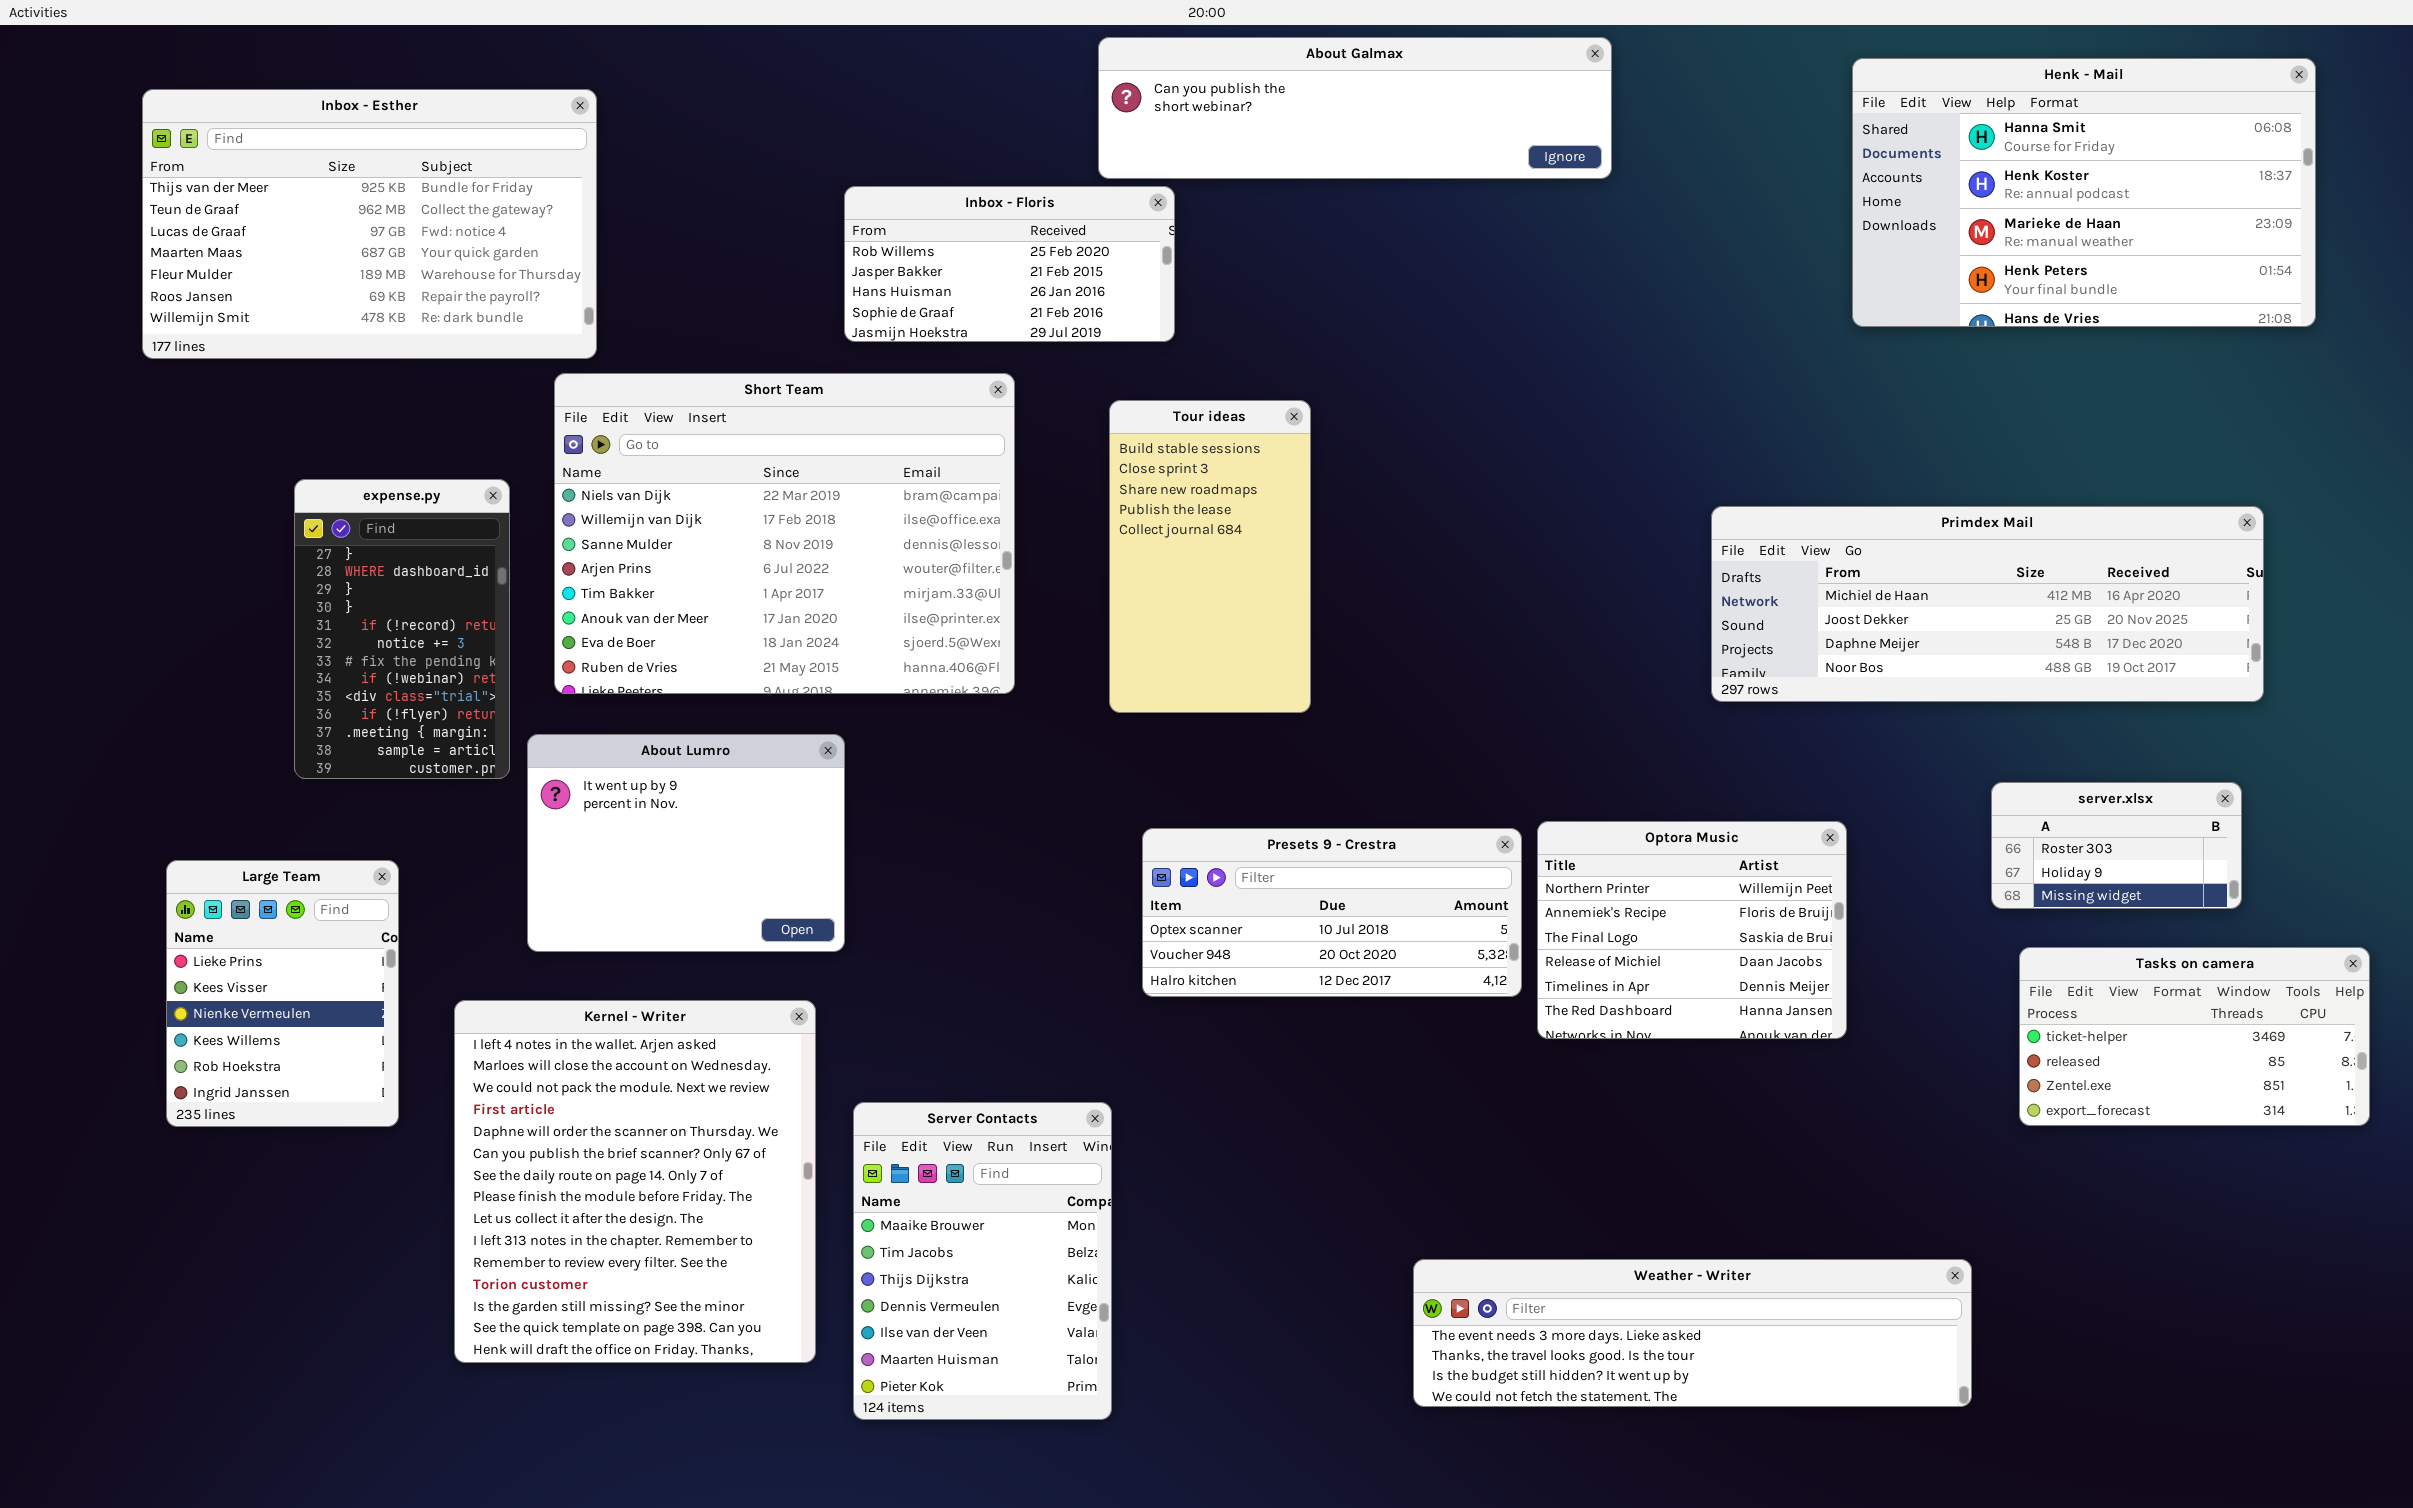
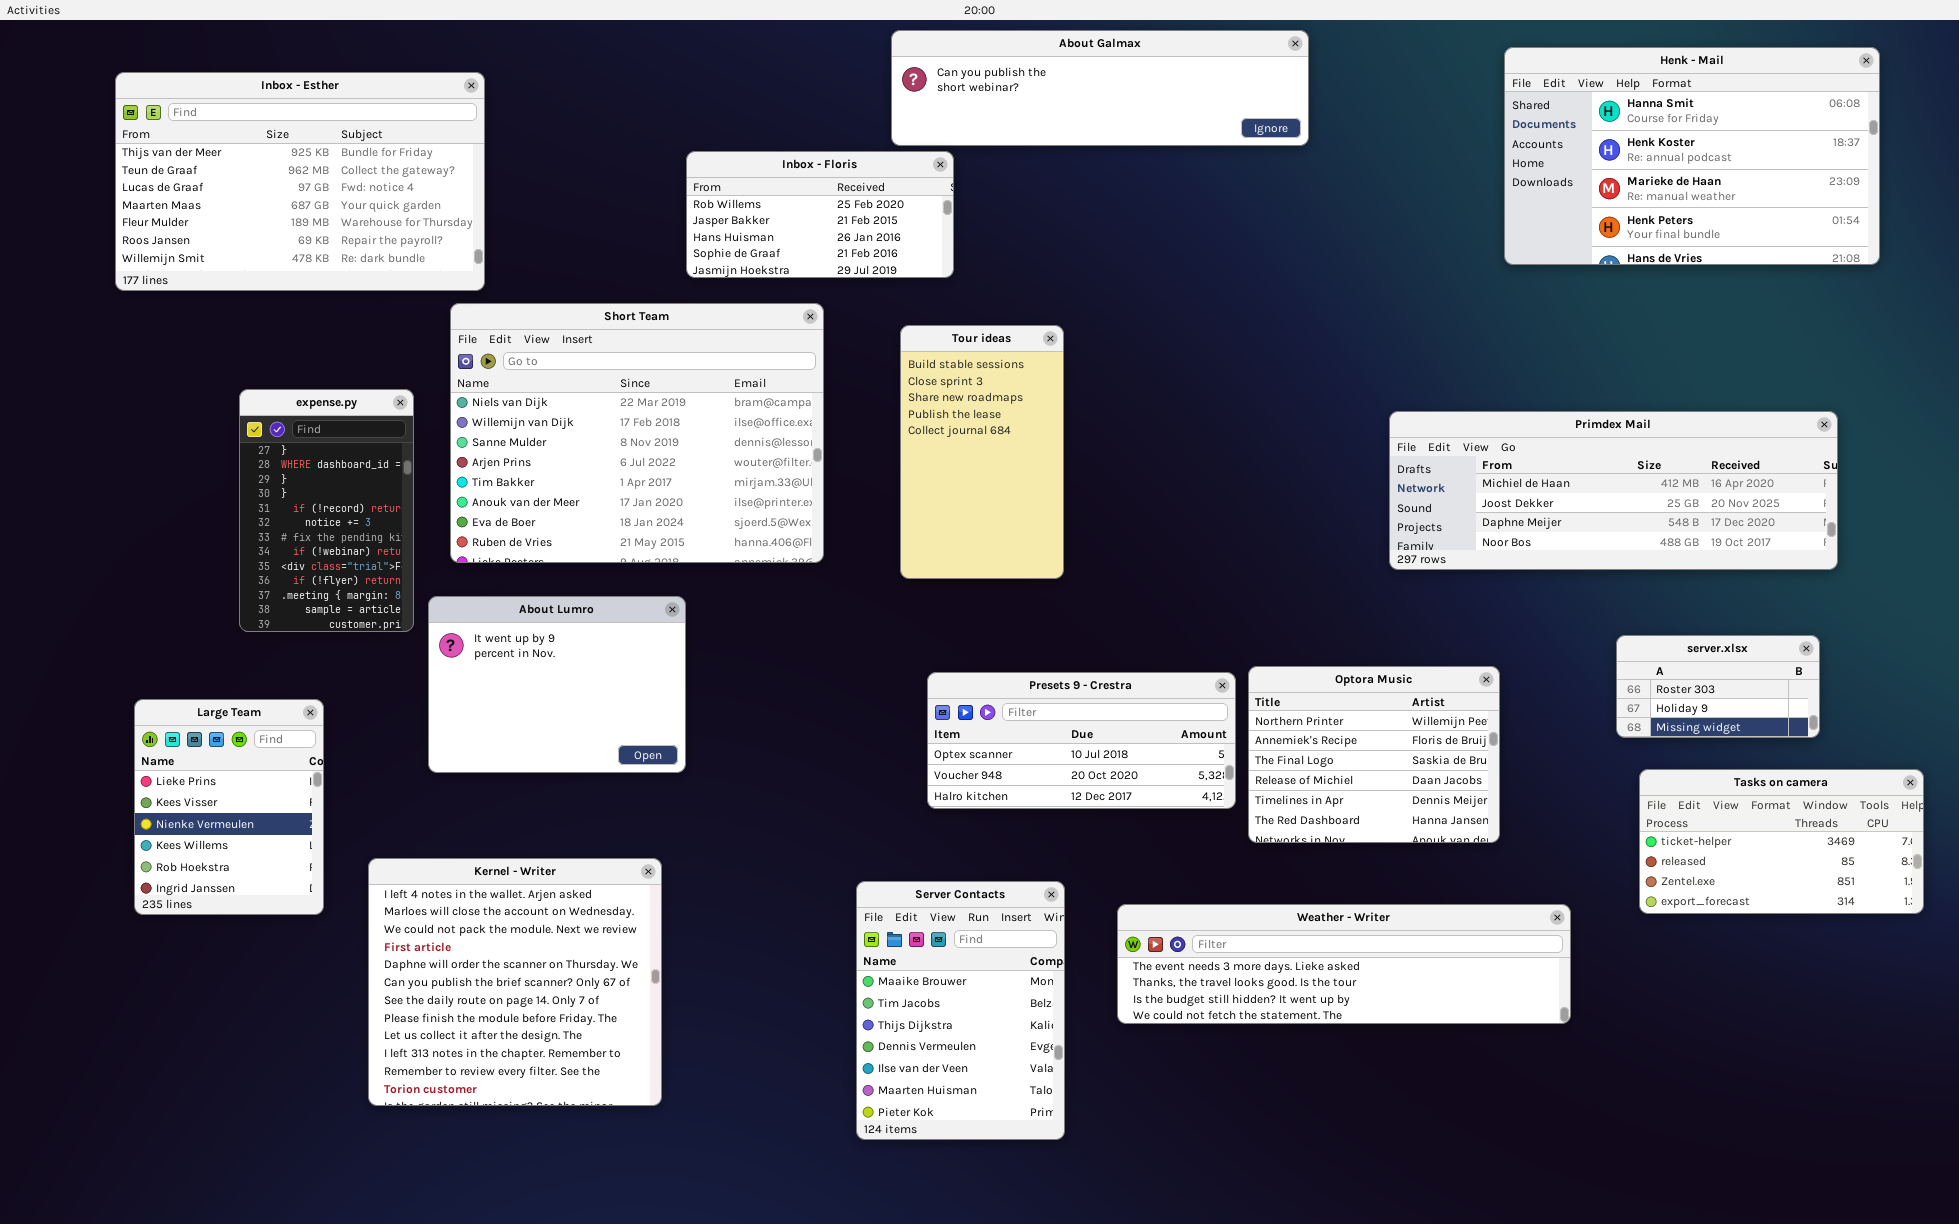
Kernel - Writer: [454,1000,816,1363] -> [368,858,662,1106], resized
Server Contacts: [853,1102,1112,1420] -> [856,881,1065,1140], moved
Weather - Writer: [1413,1259,1972,1407] -> [1117,904,1571,1024], moved

